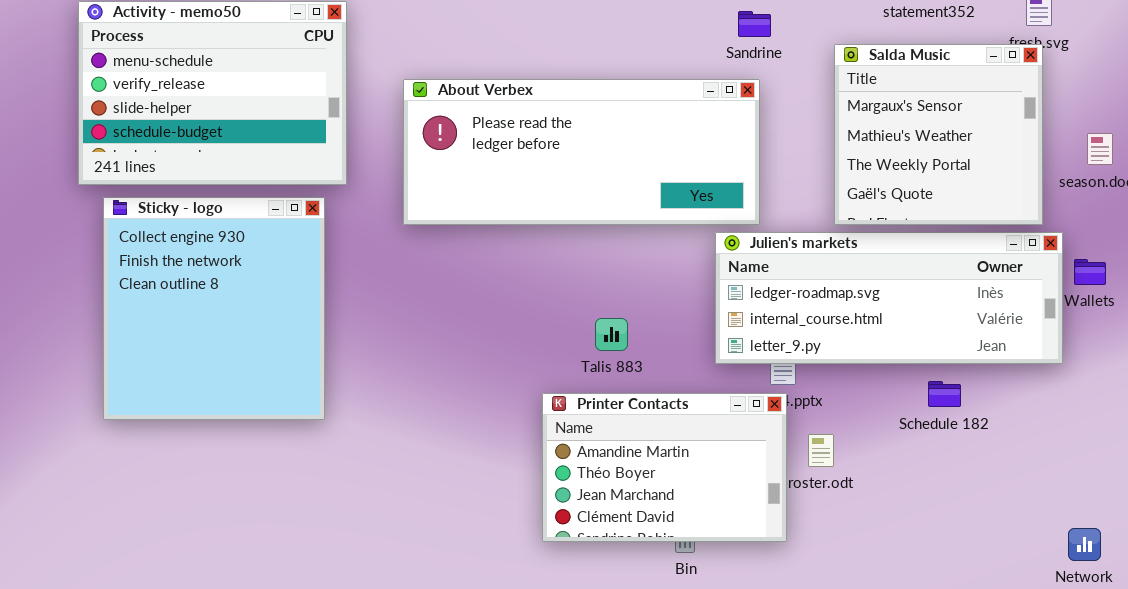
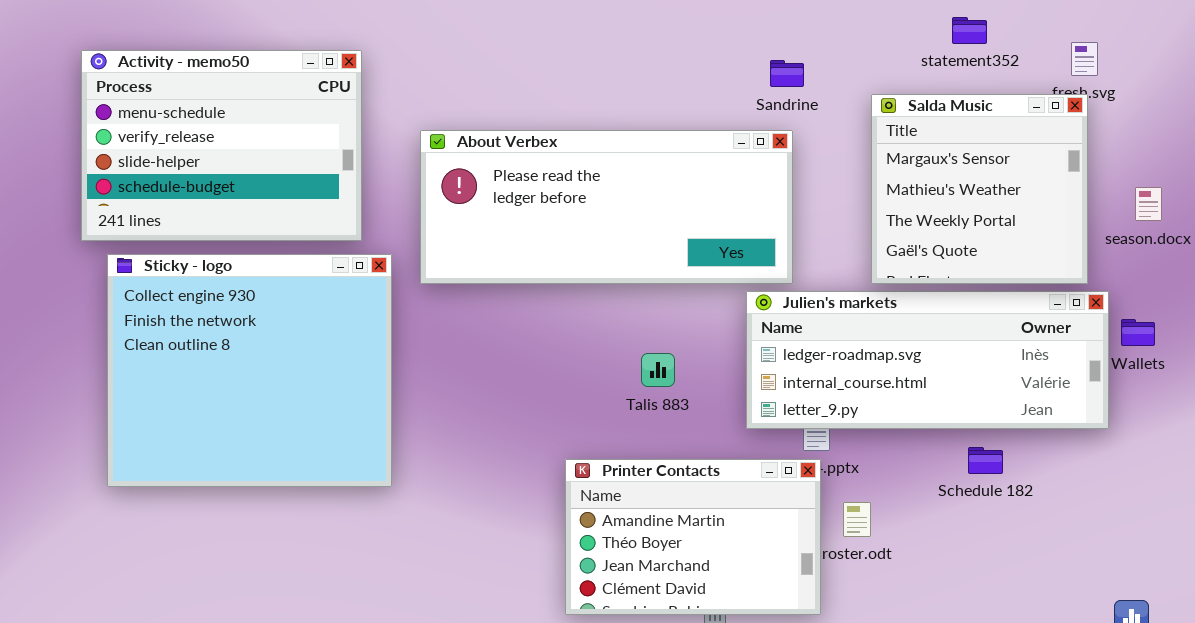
Sticky - logo: [103,197,325,420] -> [107,254,392,487], resized
Talis 883: [595,318,628,351] -> [641,353,675,387], moved

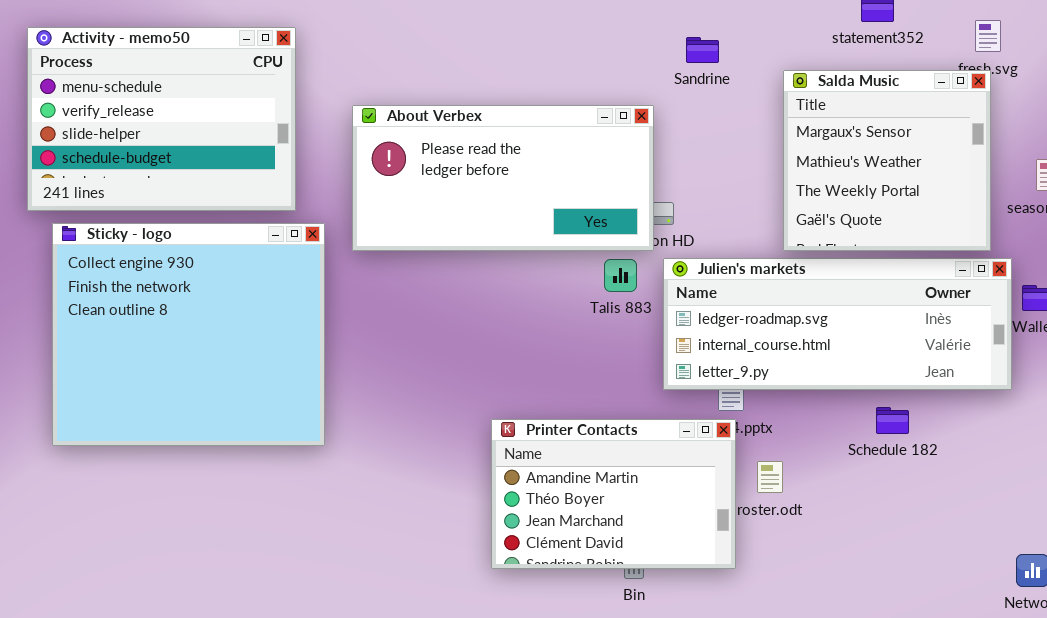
About Verbex: [420,130,793,284] -> [352,105,654,251], resized
Talis 883: [641,353,675,387] -> [604,259,637,292], moved

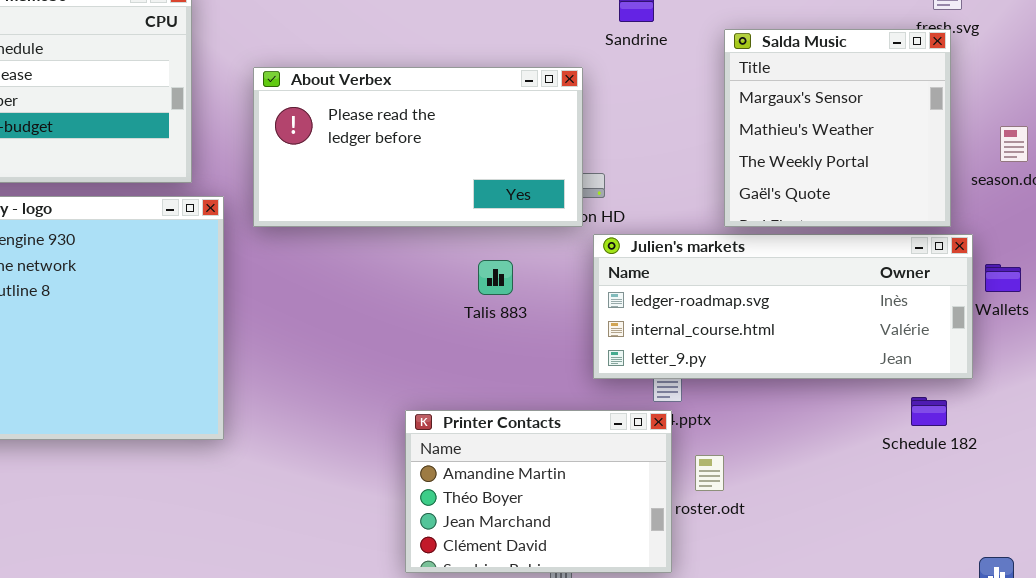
Talis 883: [604,259,637,292] -> [478,260,513,295], moved
Schedule 182: [876,407,909,434] -> [911,397,947,426], moved

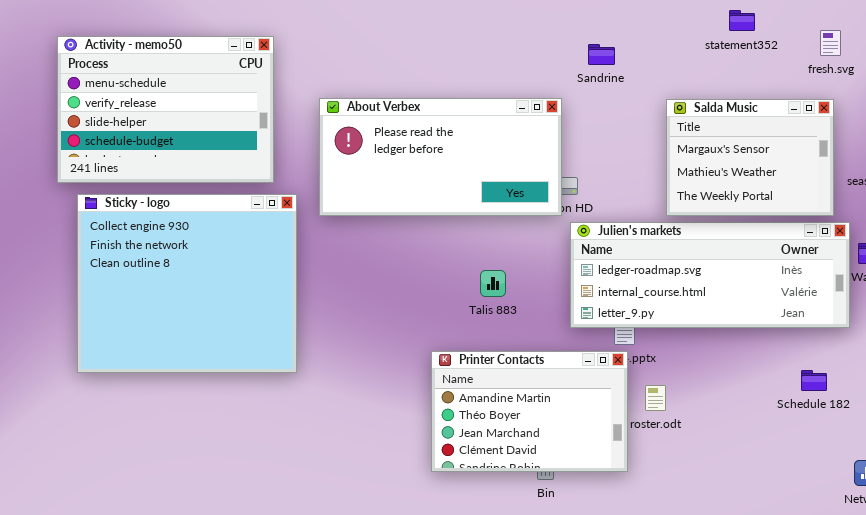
Salda Music: [724,29,951,227] -> [666,99,834,216], resized
Talis 883: [478,260,513,295] -> [480,270,506,297], moved
Schedule 182: [911,397,947,426] -> [801,370,827,391], moved

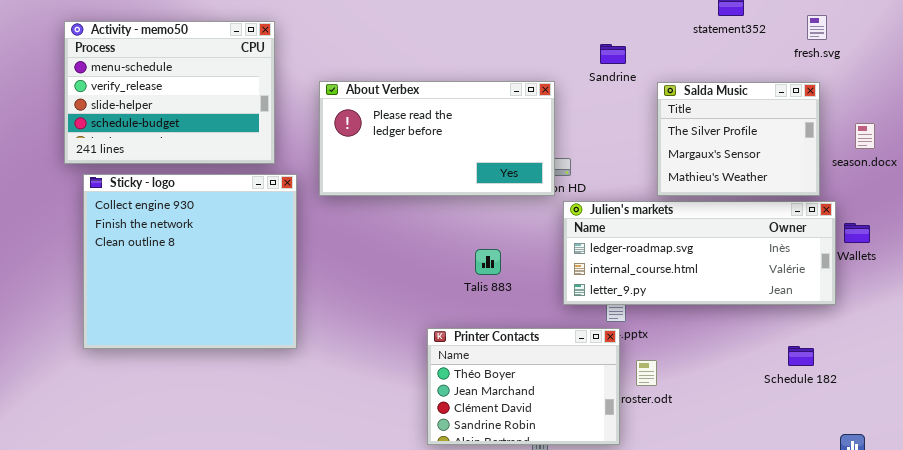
Sandrine: [588,44,615,65] -> [600,44,626,64], moved
Salda Music: [666,99,834,216] -> [657,82,820,196], scrolled up 1 row
Printer Contacts: [431,351,628,472] -> [427,328,620,445], scrolled down 1 row

